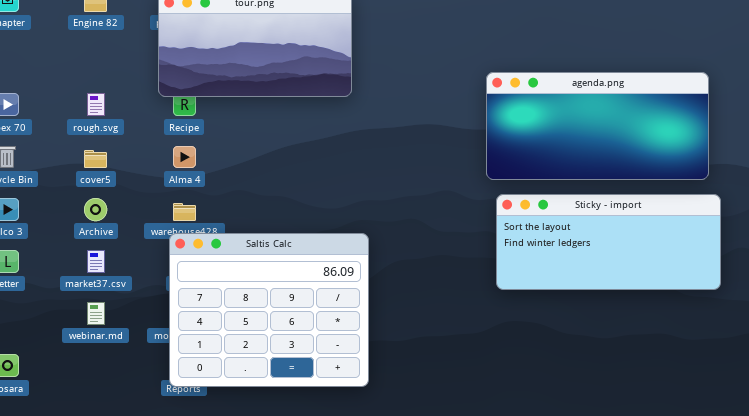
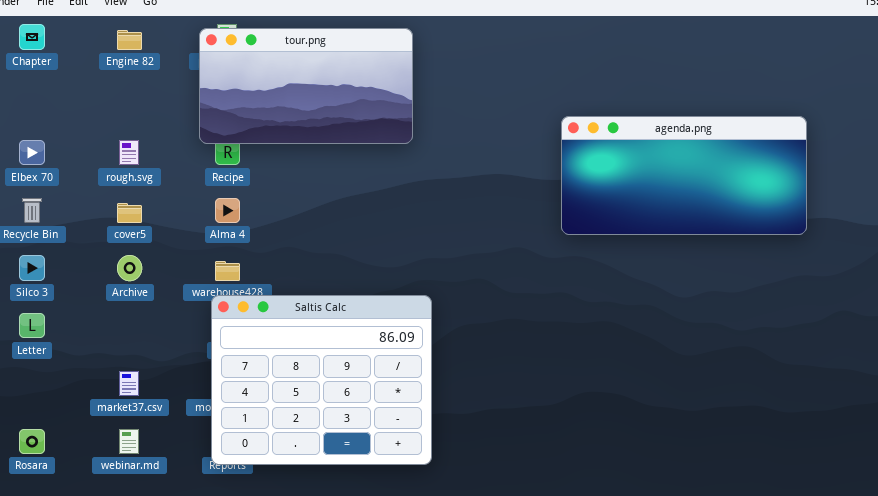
Sticky - import: [496,194,721,290] -> none, closed
market37.csv: [87,250,105,273] -> [119,371,139,396], moved
webinar.md: [87,302,105,325] -> [119,429,139,454], moved

